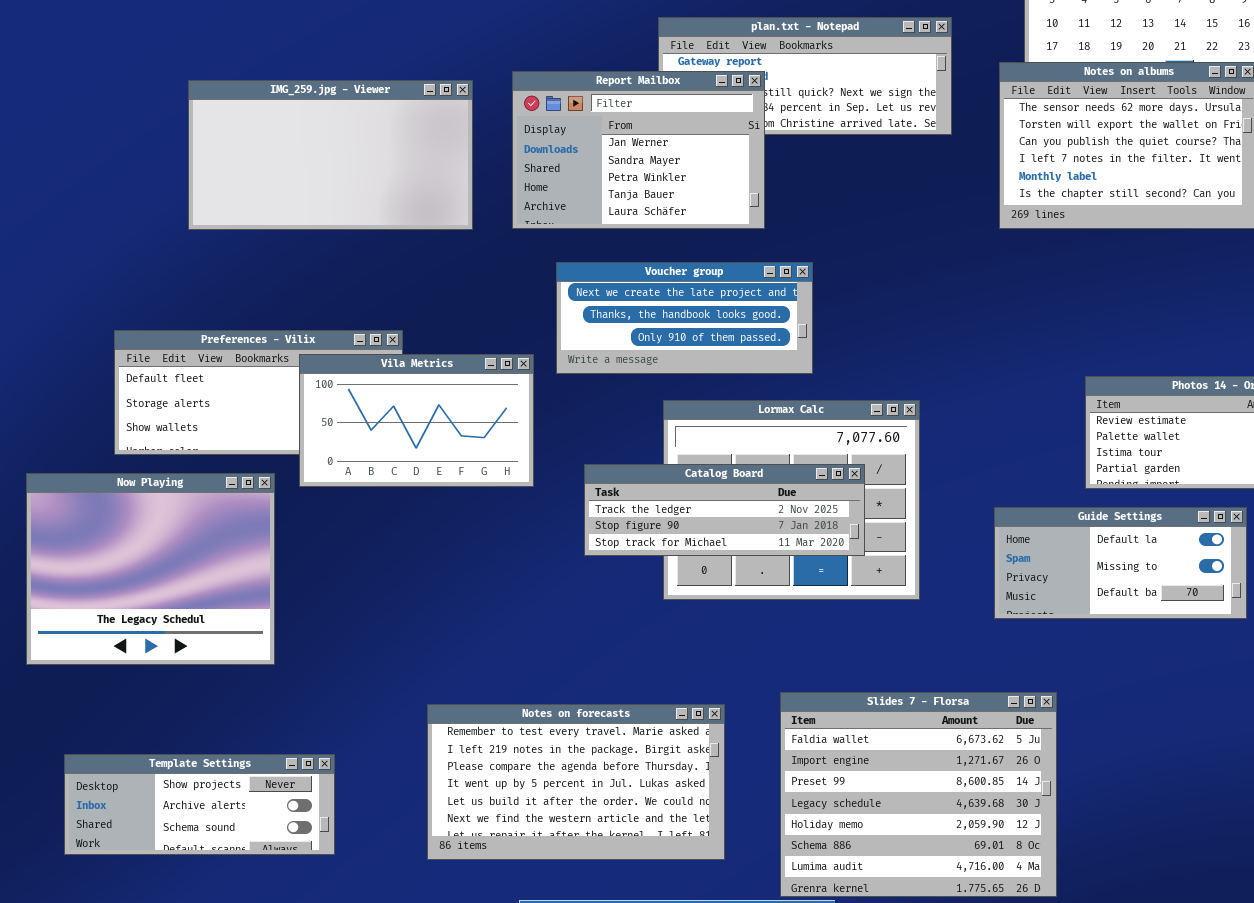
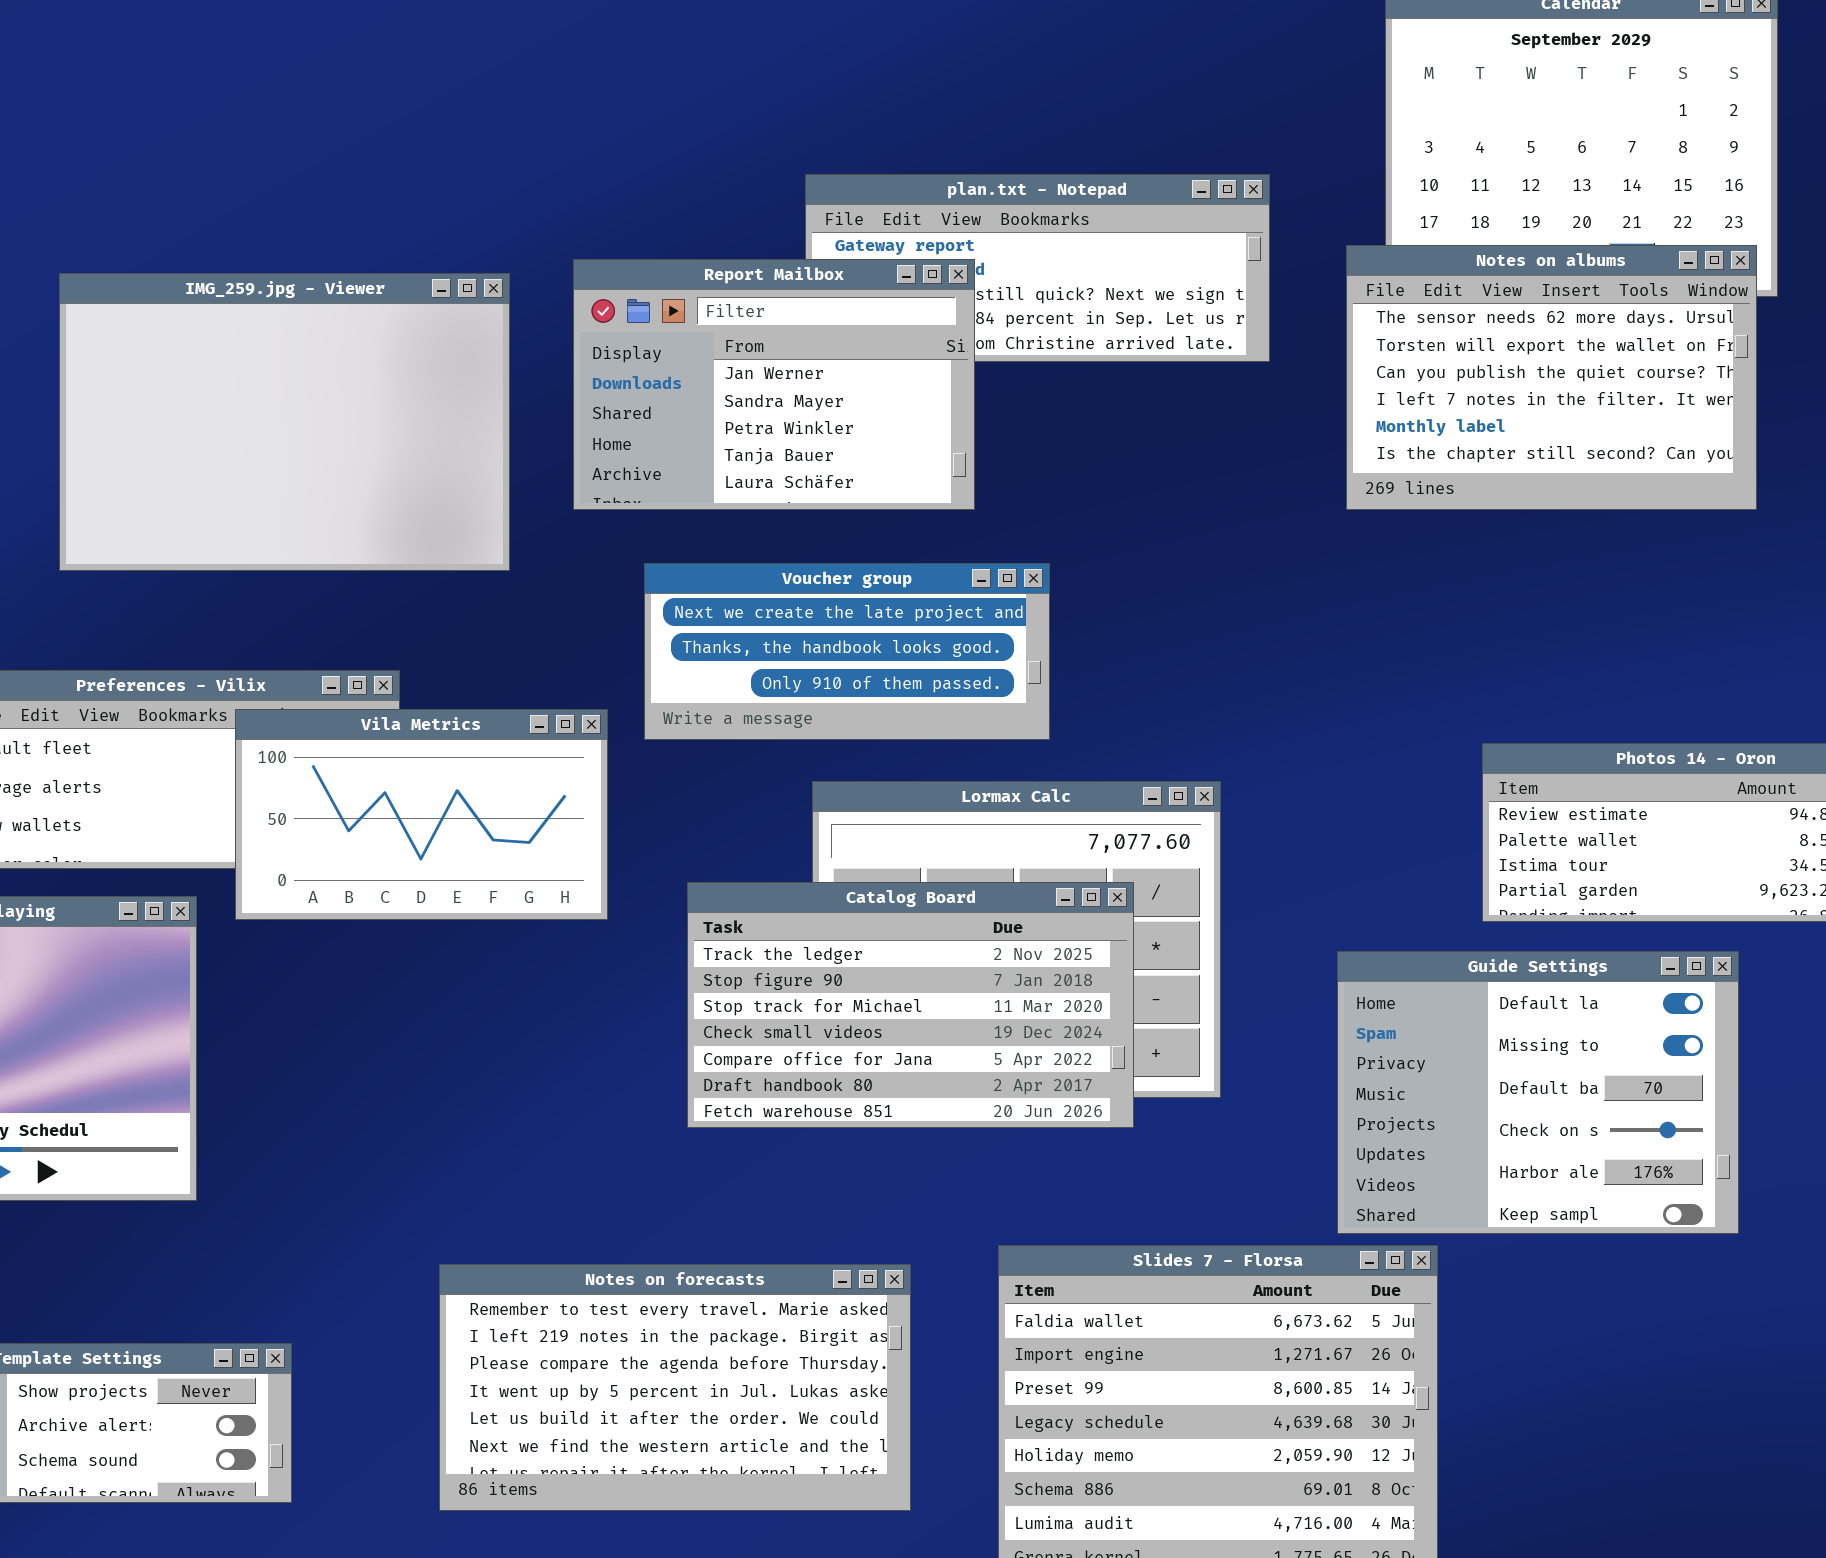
IMG_259.jpg - Viewer: [188,80,473,230] -> [59,273,510,571], resized
Catalog Board: [584,464,865,556] -> [687,882,1134,1128], resized
Guide Settings: [994,507,1247,619] -> [1337,951,1739,1234], resized

